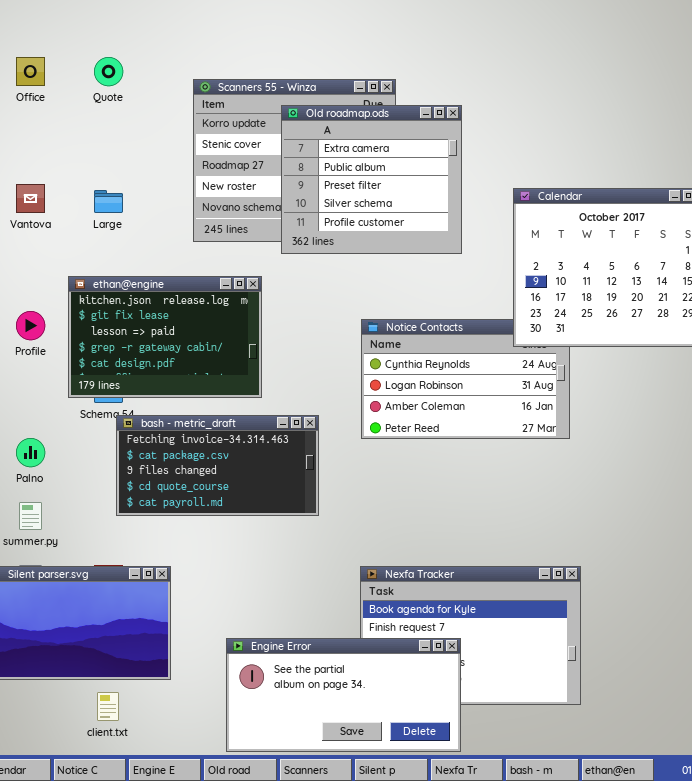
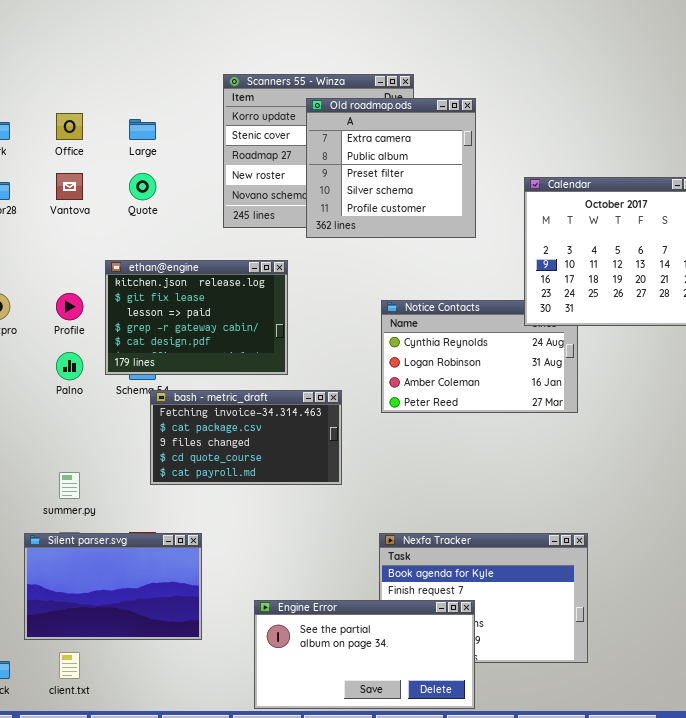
Office: [16,57,45,86] -> [56,113,83,140], moved
Quote: [94,57,123,86] -> [129,173,156,200], moved
Large: [94,190,123,213] -> [129,119,156,140], moved
Palno: [16,438,45,467] -> [56,352,83,380], moved
client.txt: [97,692,119,721] -> [59,652,80,679], moved

